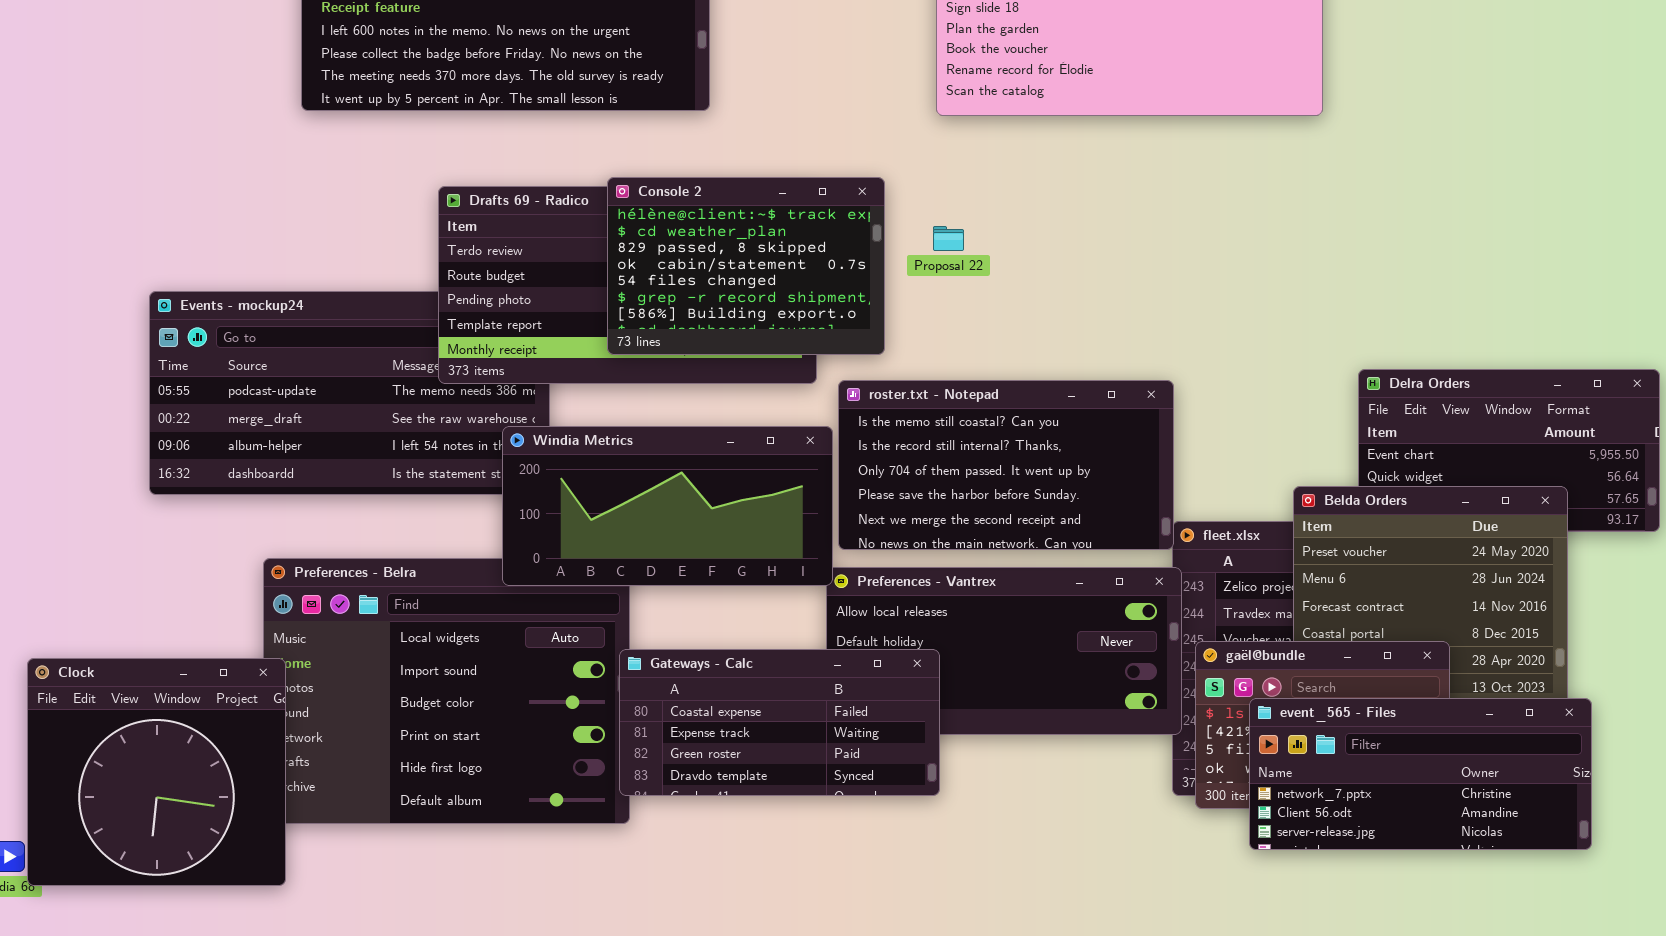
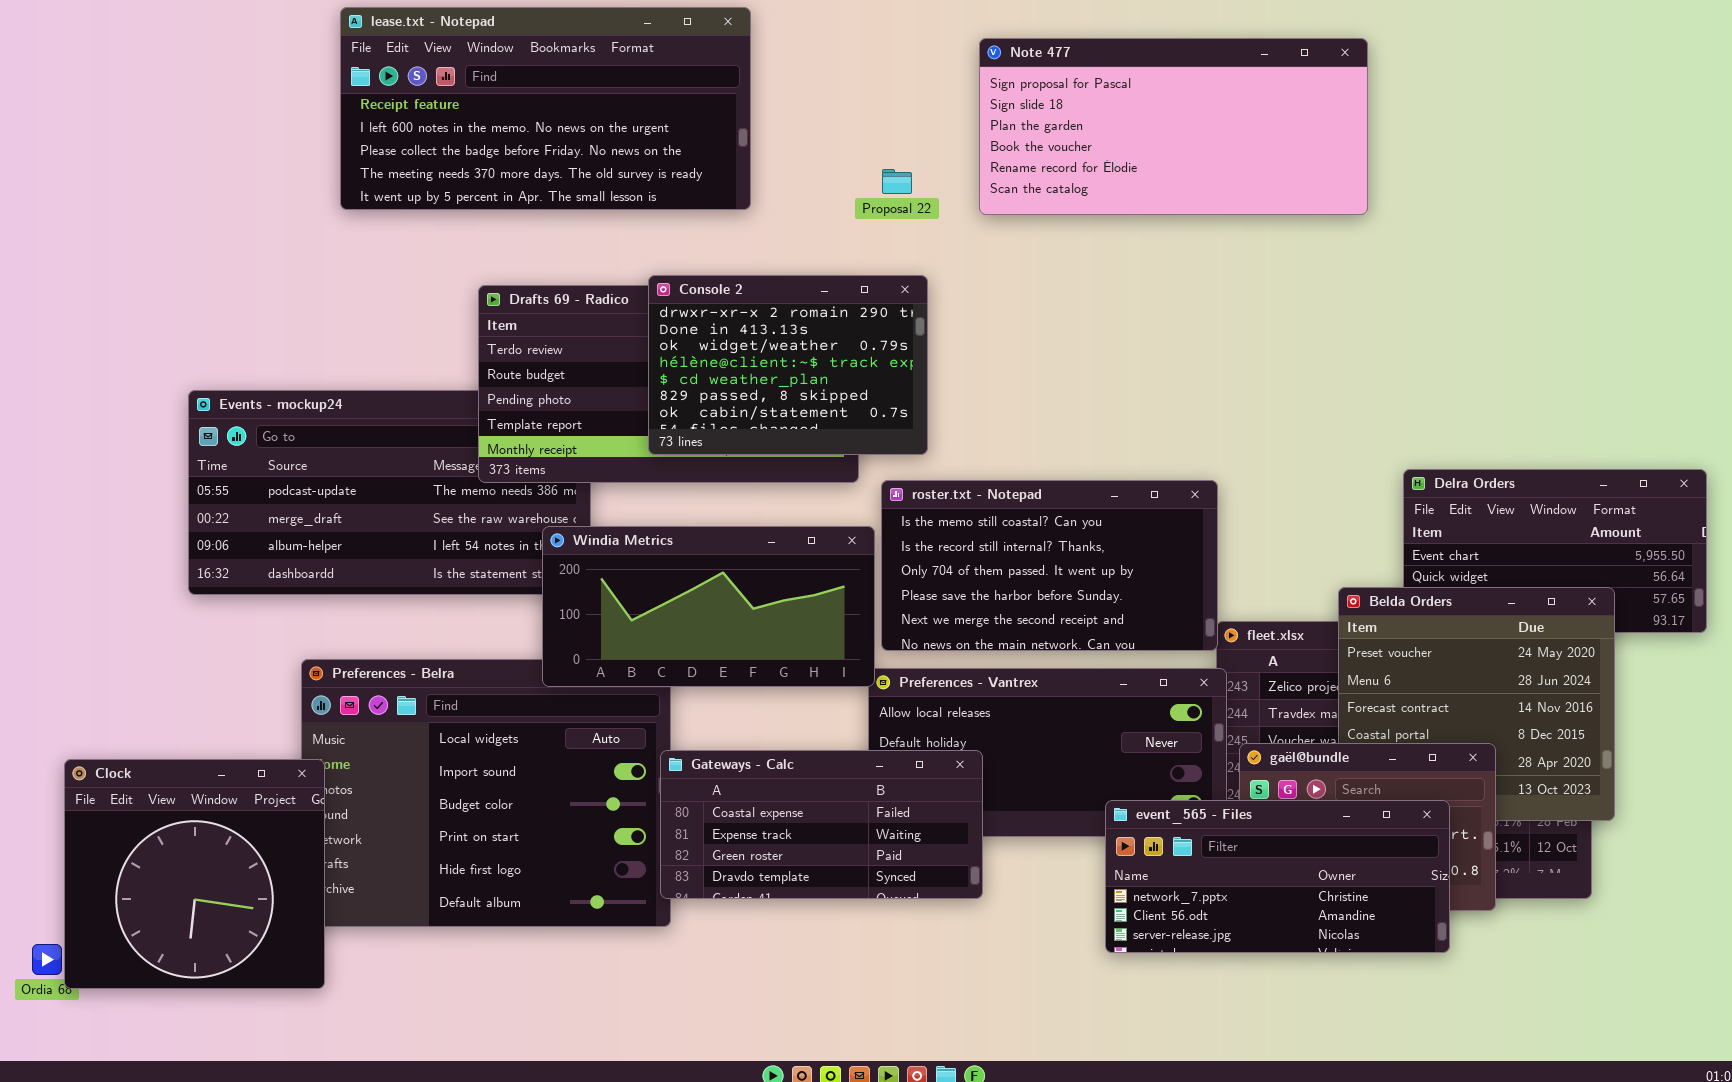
Console 2: [607,177,885,355] -> [648,275,928,455], scrolled up 3 rows
Proposal 22: [933,226,964,251] -> [882,169,912,194], moved
event_565 - Files: [1249,698,1592,850] -> [1105,800,1450,953], moved

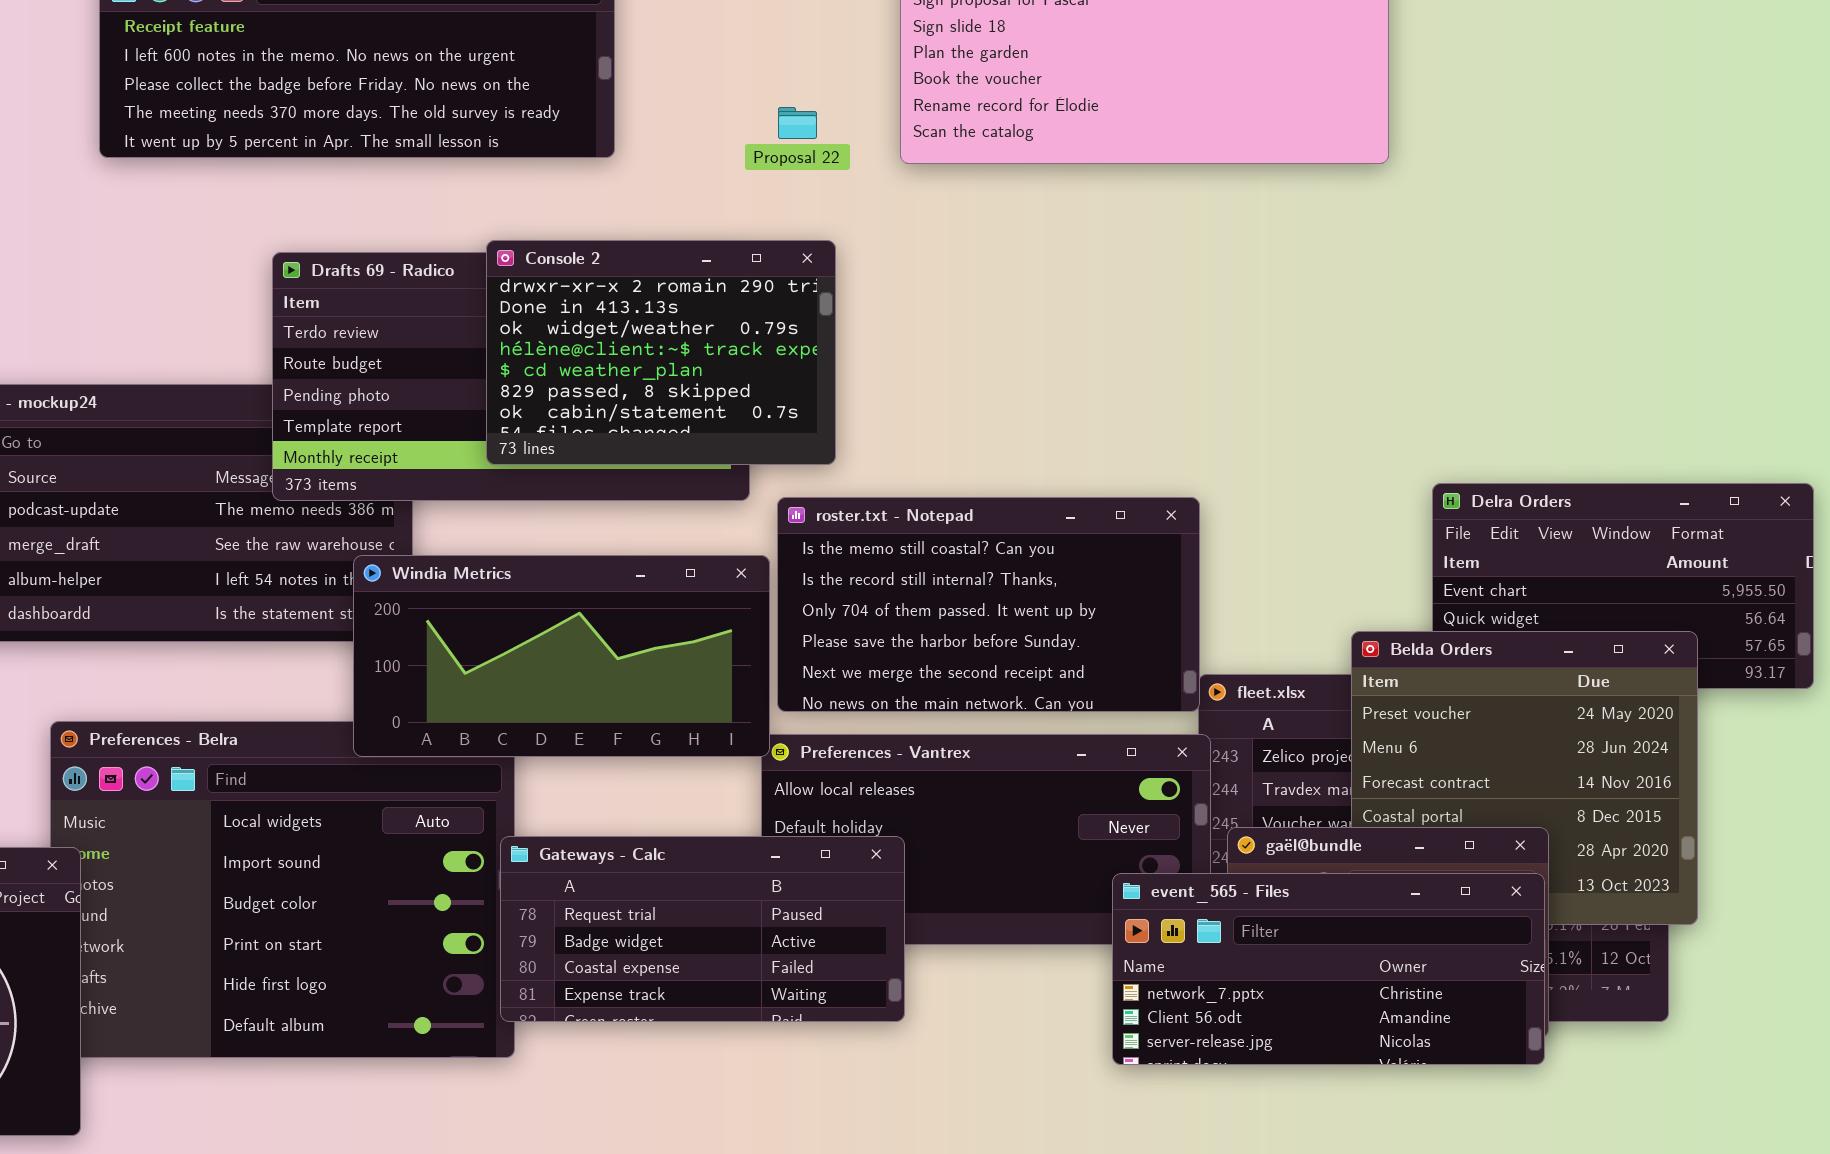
Gateways - Calc: [660,750,983,899] -> [500,836,905,1022], scrolled up 2 rows
event_565 - Files: [1105,800,1450,953] -> [1112,873,1545,1065], moved

